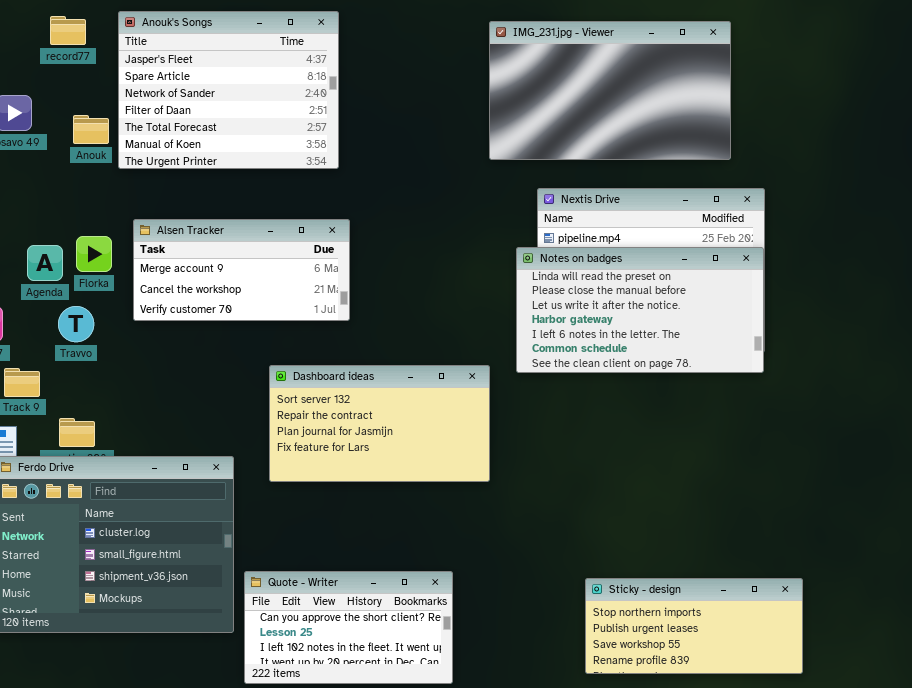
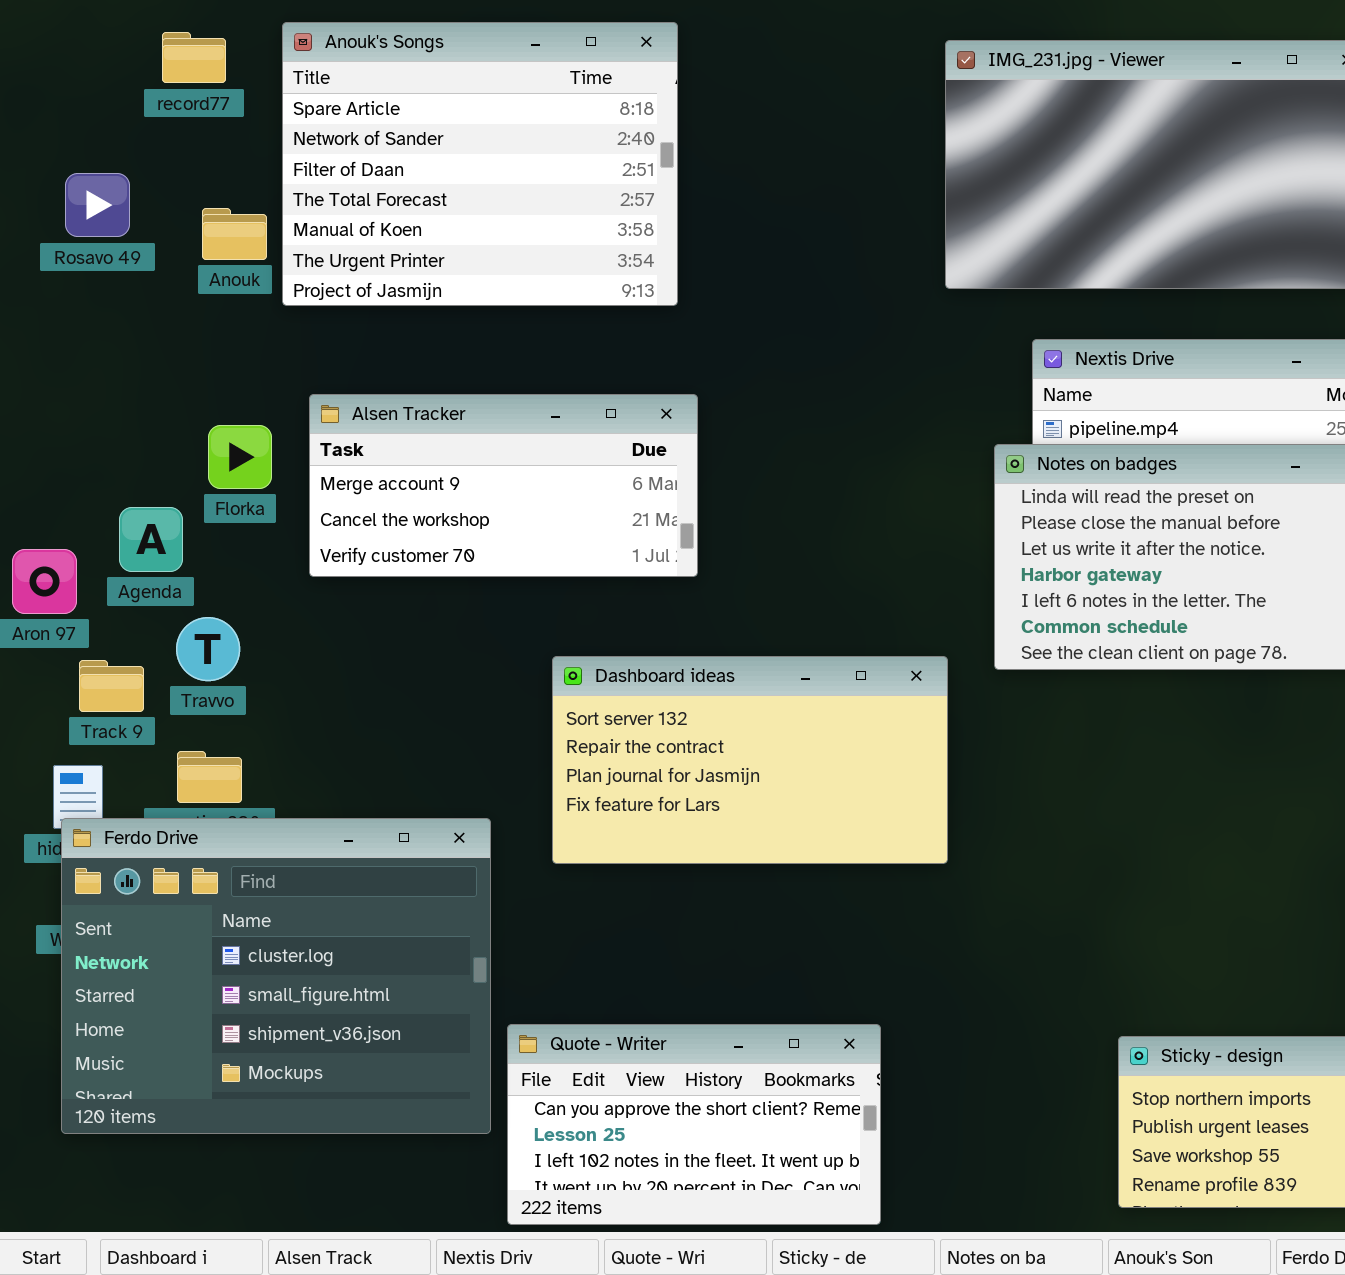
Anouk's Songs: [118,11,339,169] -> [282,22,678,306], scrolled down 1 row
Agenda: [27,245,63,281] -> [119,507,183,572], moved
Travvo: [58,306,94,342] -> [176,617,240,681], moved

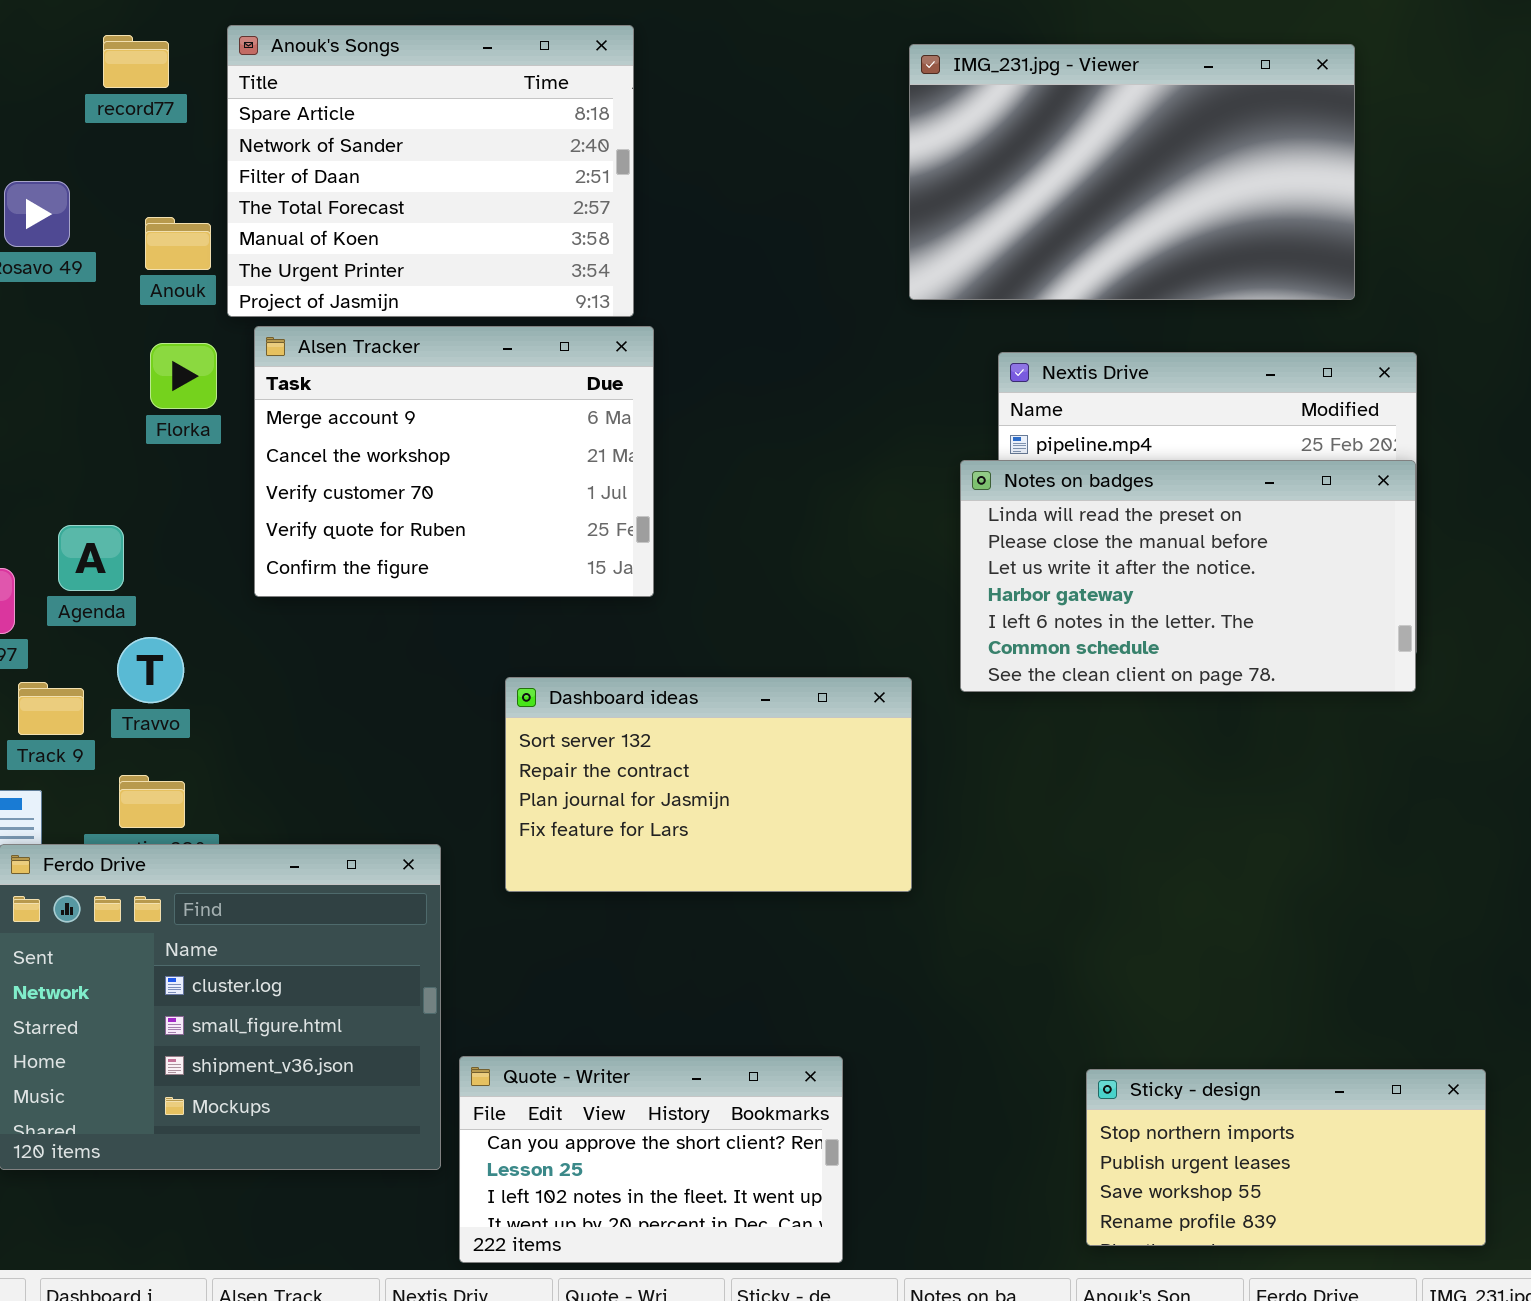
Alsen Tracker: [309,394,698,577] -> [254,326,654,597], resized
Florka: [208,425,272,489] -> [150,343,217,409], moved

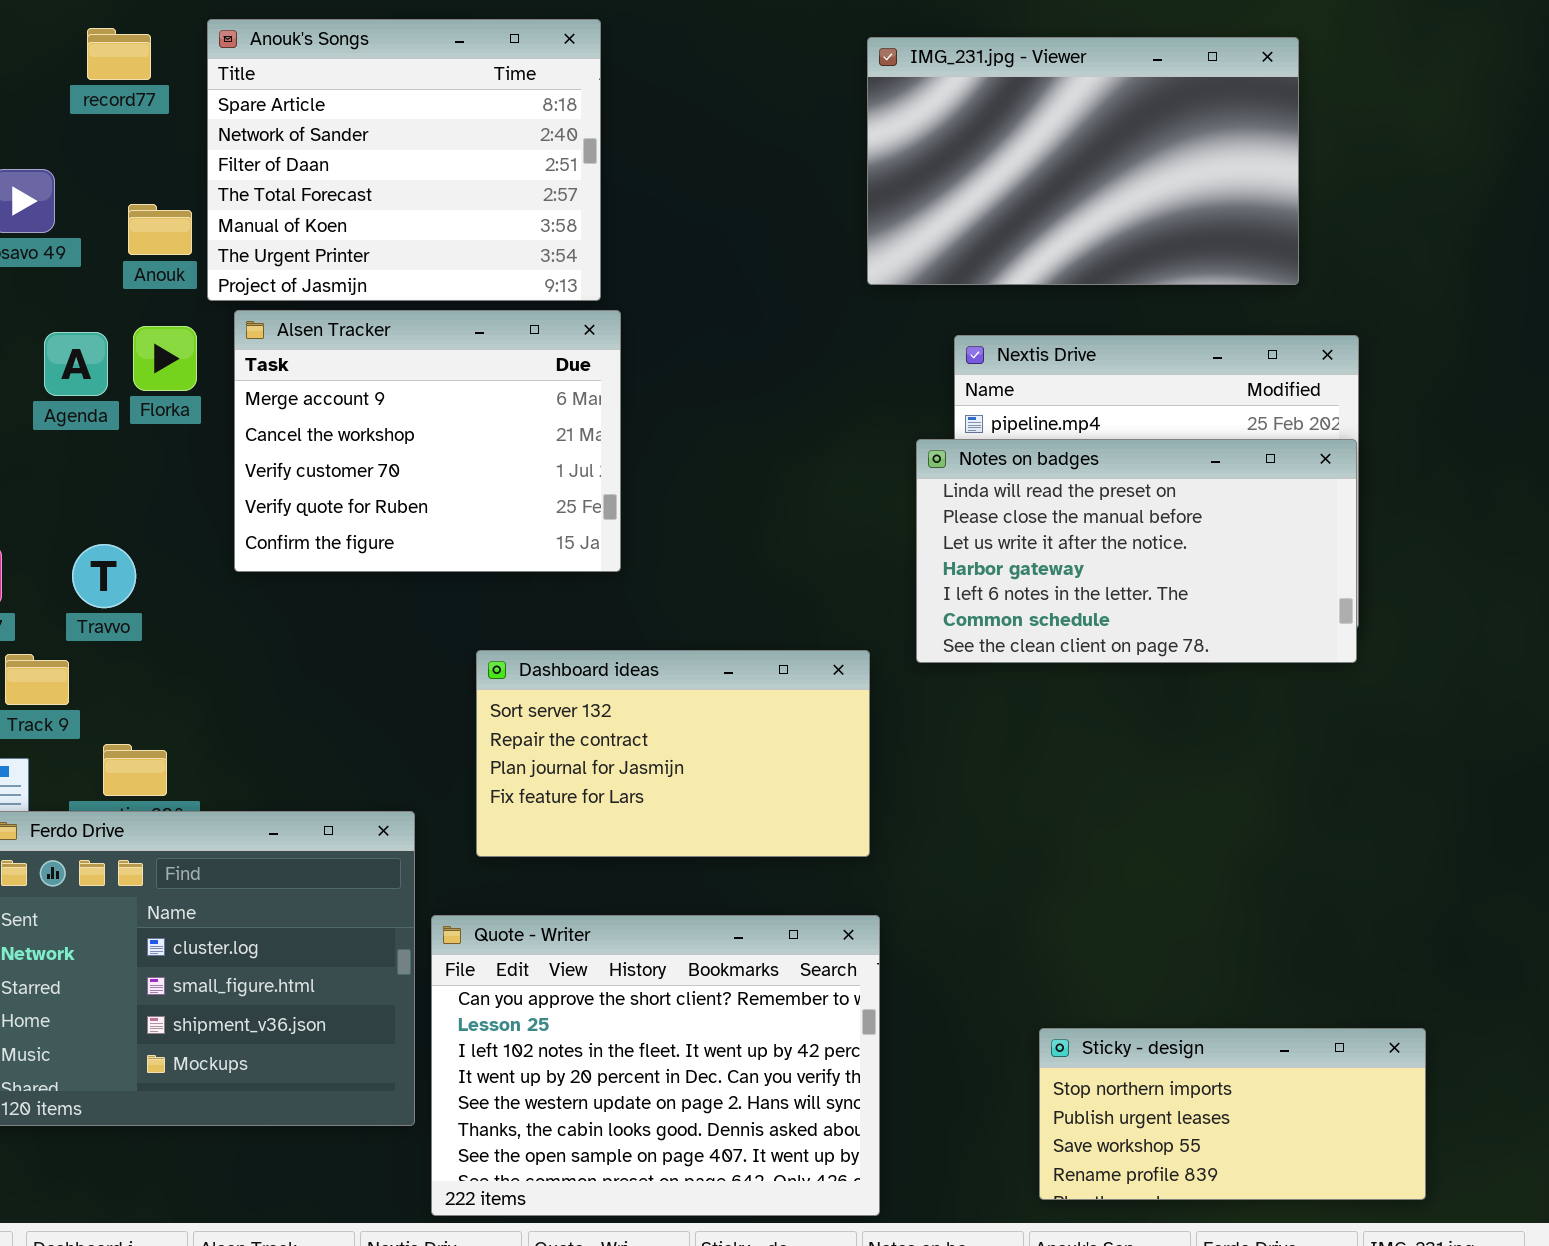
Agenda: [58,525,124,591] -> [44,332,108,396], moved
Travvo: [117,637,184,703] -> [72,544,136,608], moved
Quote - Writer: [459,1056,843,1263] -> [431,915,880,1216], resized

